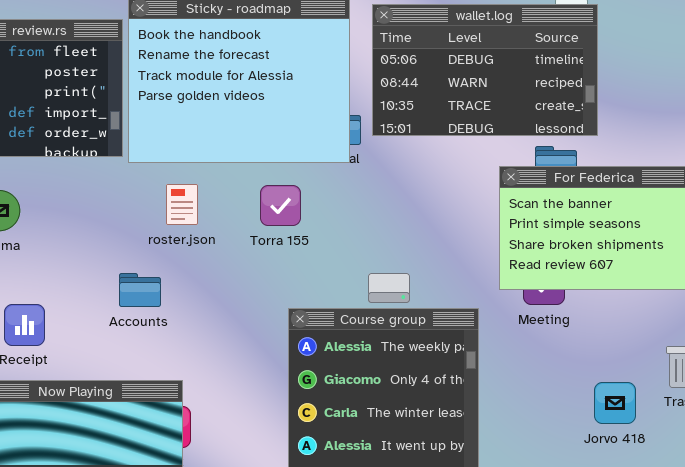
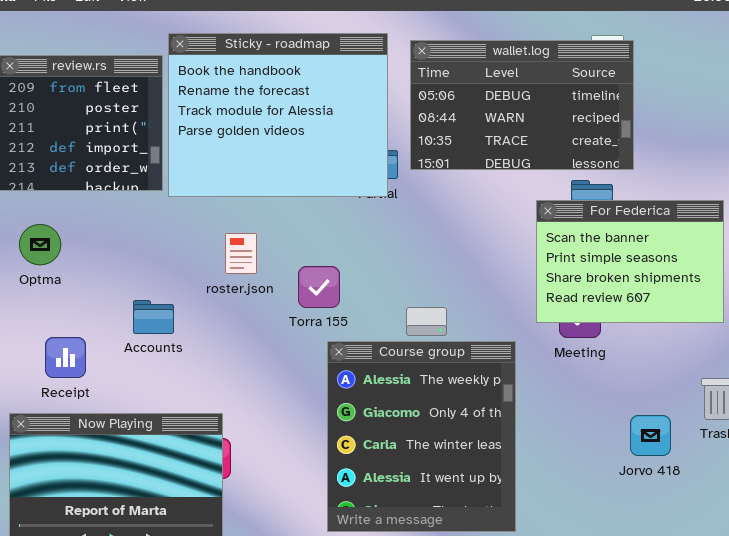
roster.json: [166,184,198,225] -> [225,233,257,274], moved
Torra 155: [260,185,301,226] -> [298,266,340,308], moved
Accounts: [119,273,161,307] -> [133,300,174,334], moved

